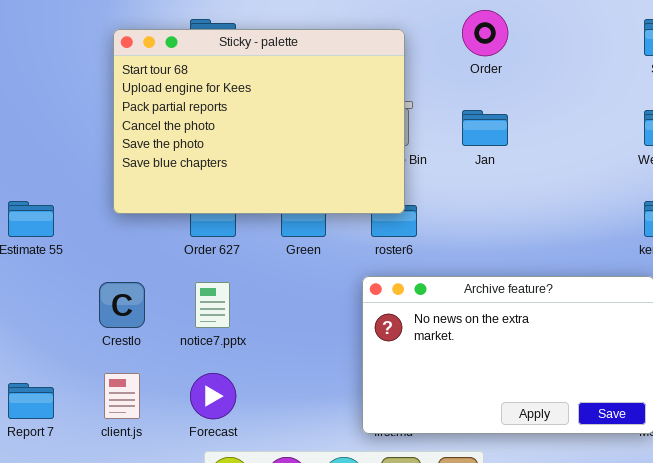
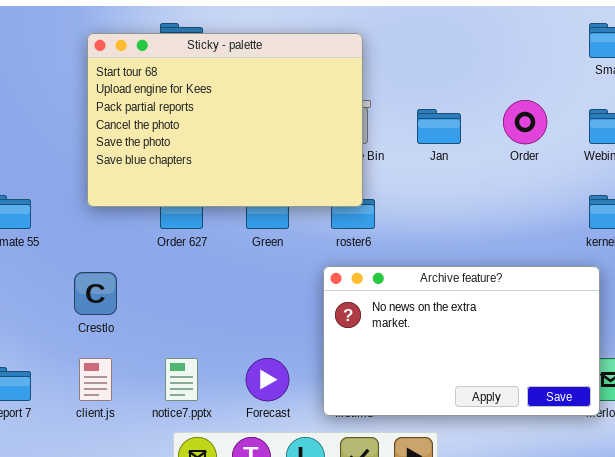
Order: [462,10,508,56] -> [503,100,547,144], moved
notice7.pptx: [195,282,230,328] -> [165,358,198,401], moved
Forecast: [190,373,236,419] -> [246,358,289,401], moved

